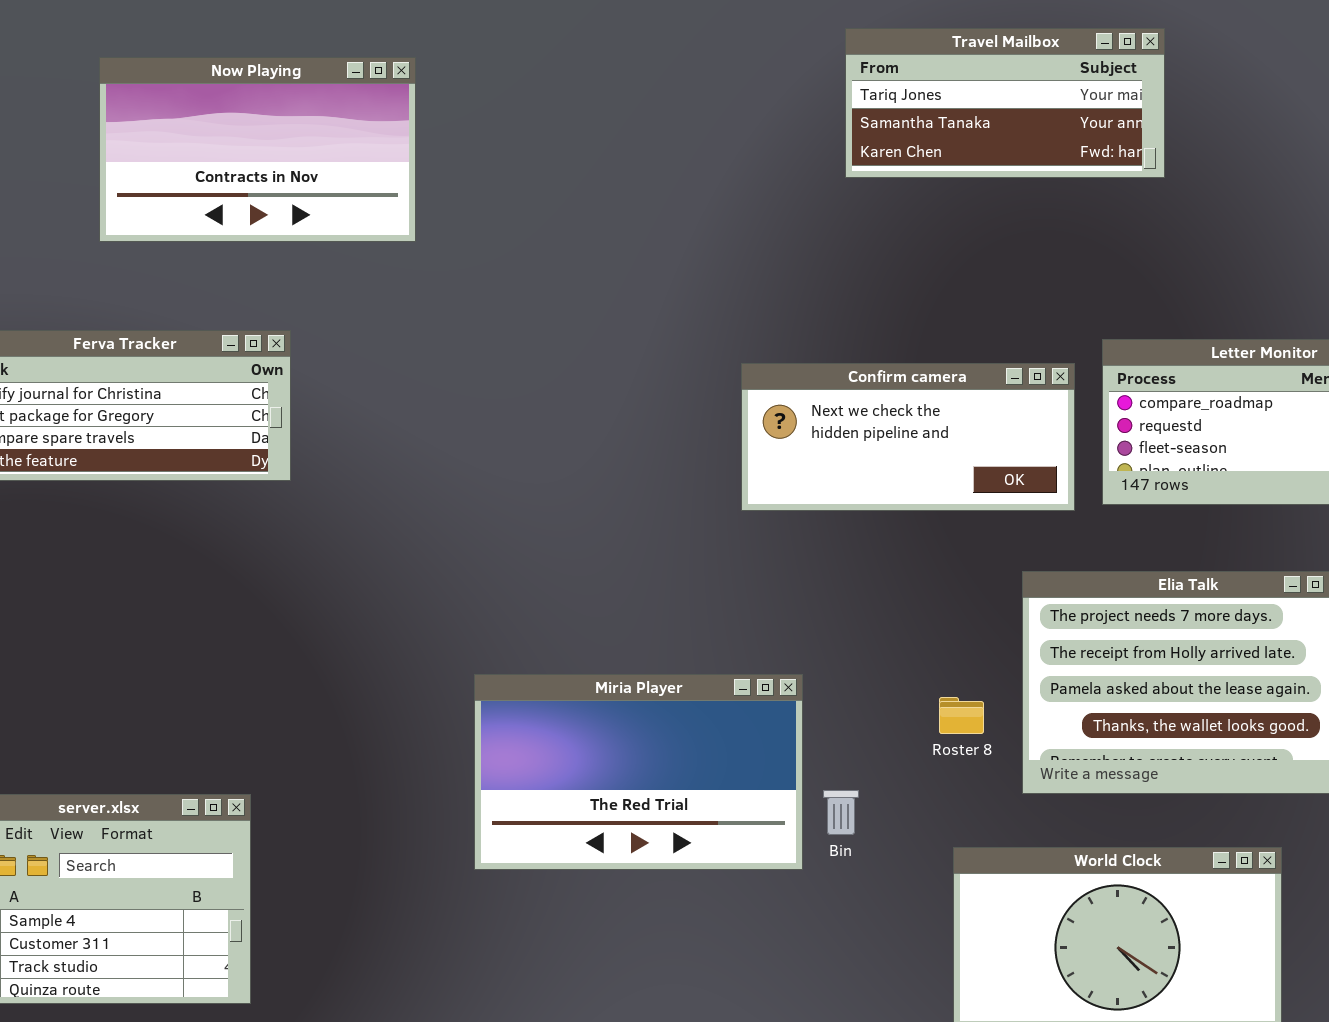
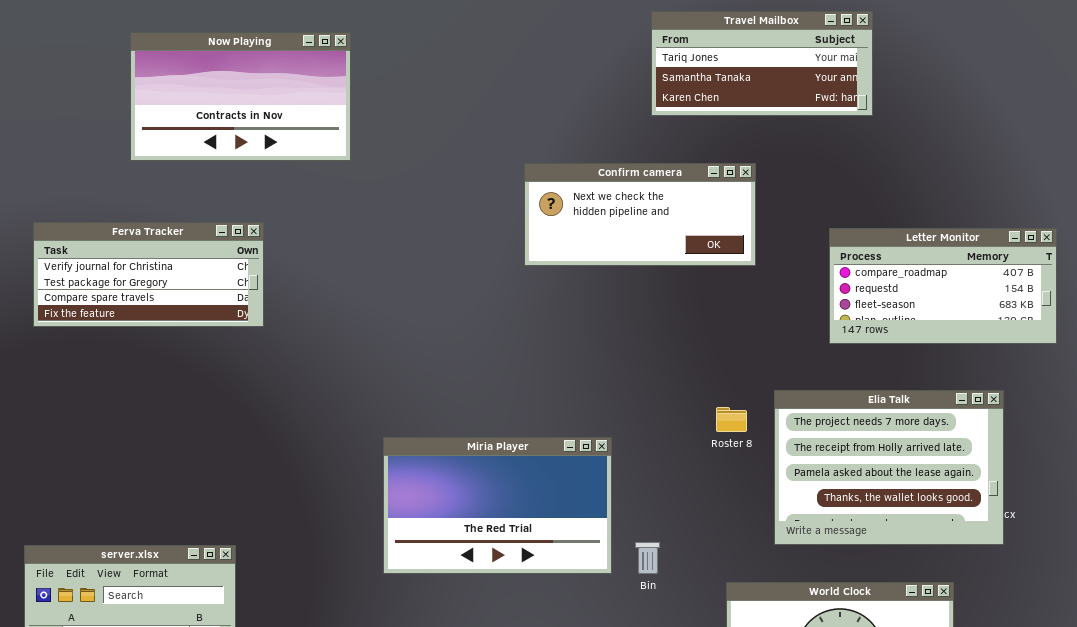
Confirm camera: [741,363,1075,511] -> [524,163,756,266], moved
Miria Player: [474,674,803,870] -> [383,437,612,574], moved
Roster 8: [939,697,984,734] -> [716,407,747,432], moved

